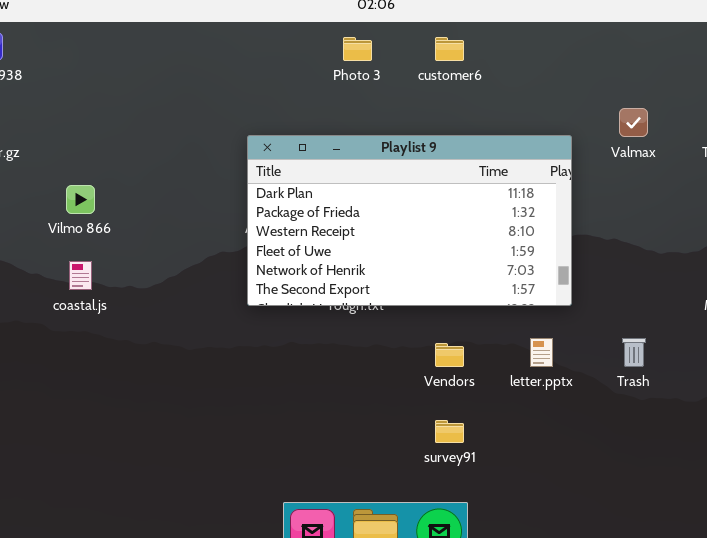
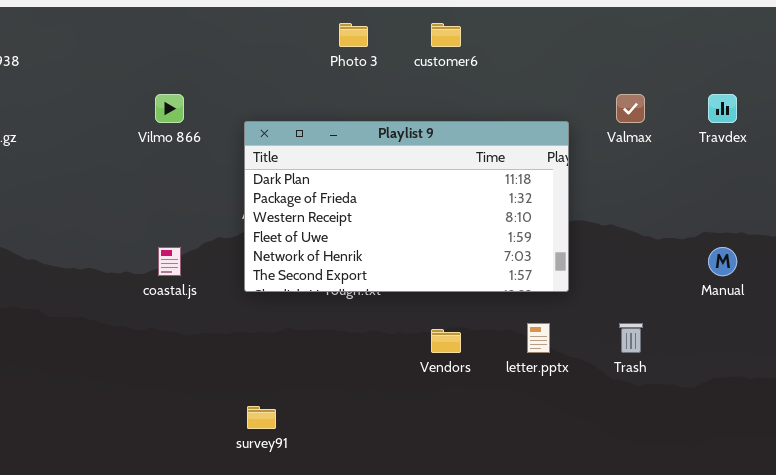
Vilmo 866: [66,185,95,214] -> [155,94,184,123], moved
coastal.js: [69,261,92,290] -> [158,247,181,276], moved
survey91: [435,420,464,443] -> [247,406,276,429], moved

